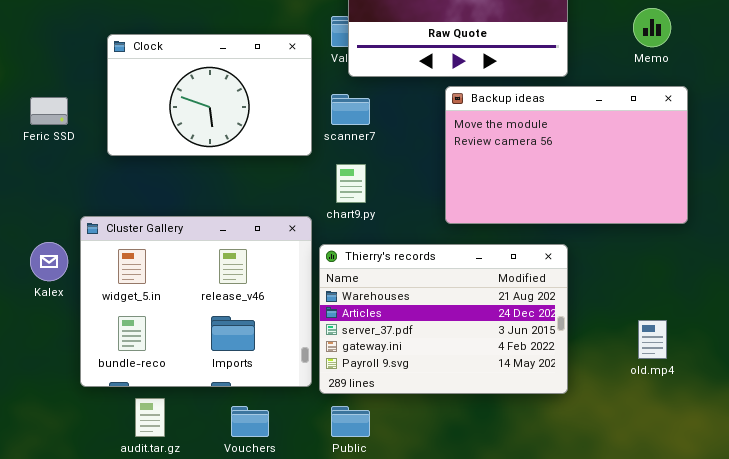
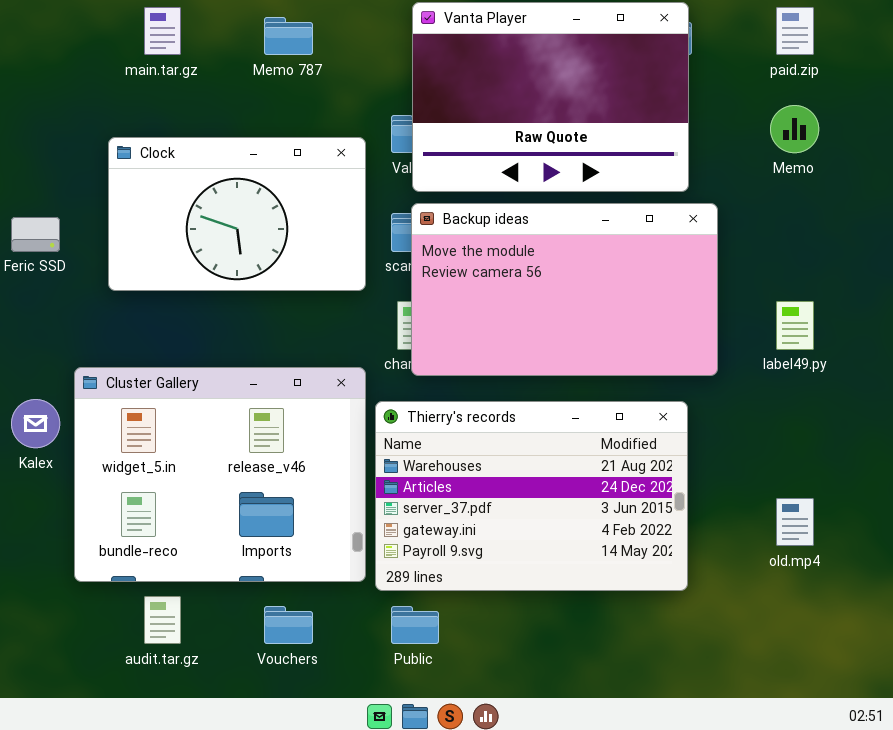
Backup ideas: [445,86,688,224] -> [411,203,718,376], moved

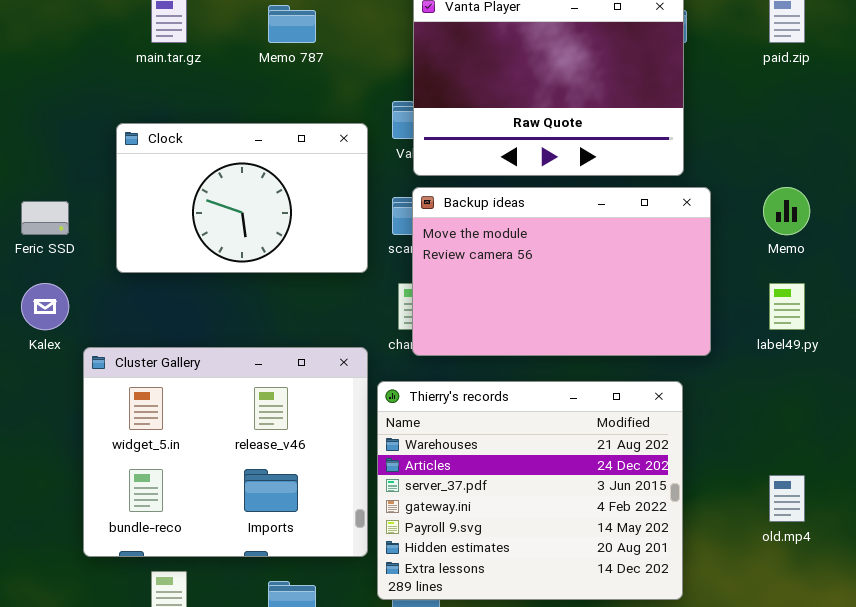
Memo: [770,105,819,153] -> [763,187,810,235], moved
Kalex: [11,399,60,448] -> [21,283,69,330], moved
Thierry's records: [375,401,688,591] -> [377,381,683,600], resized

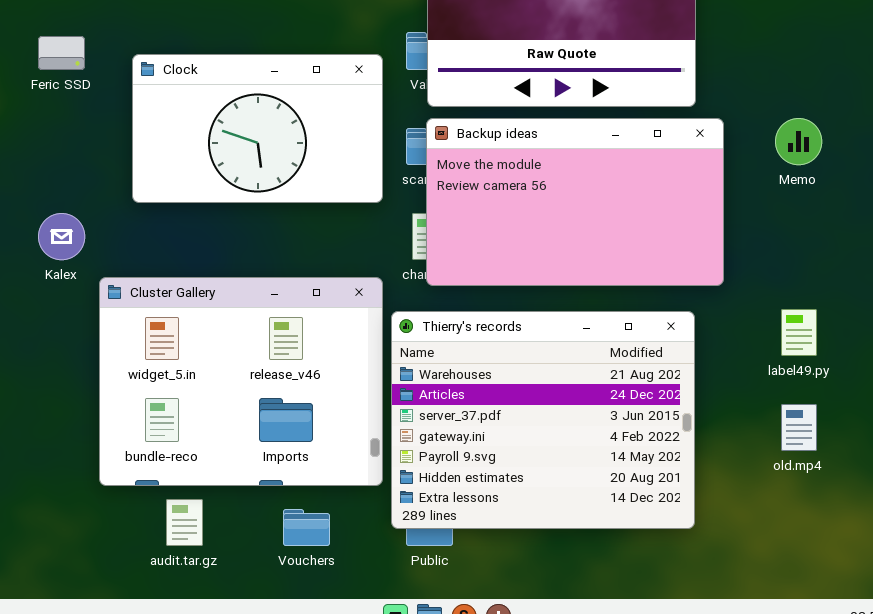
Feric SSD: [21,201,69,235] -> [38,36,85,70], moved
label49.py: [769,283,805,330] -> [781,309,817,356], moved

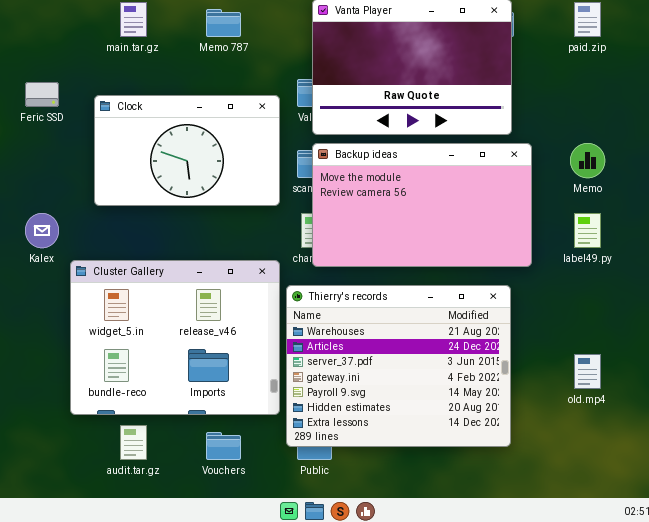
label49.py: [781,309,817,356] -> [574,213,601,248], moved

